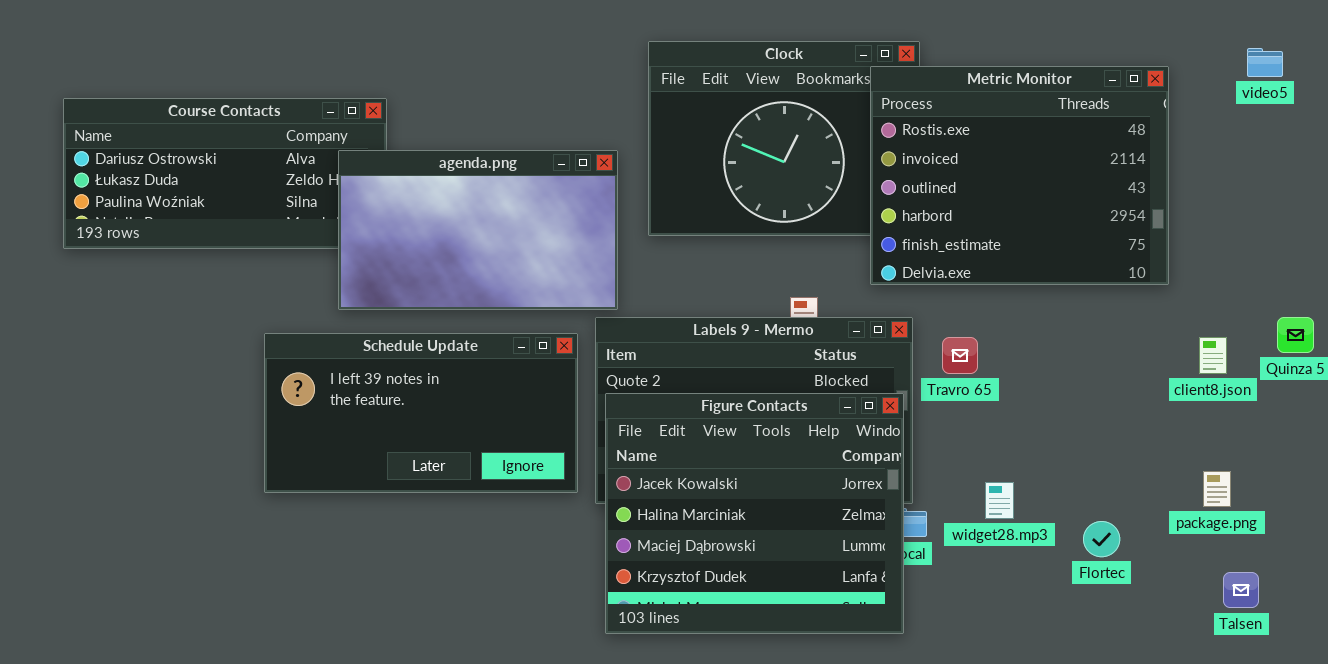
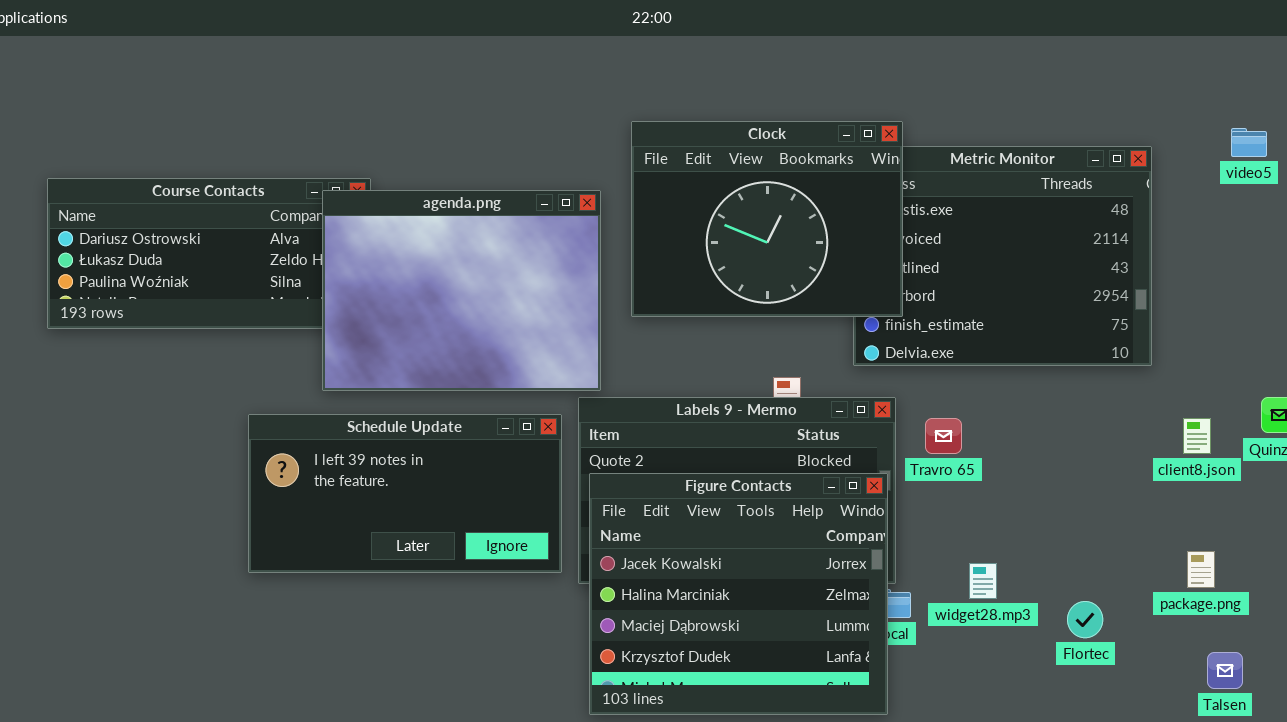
Clock: [648,41,920,236] -> [631,121,903,317], raised
agenda.png: [338,150,618,310] -> [322,190,601,391], resized

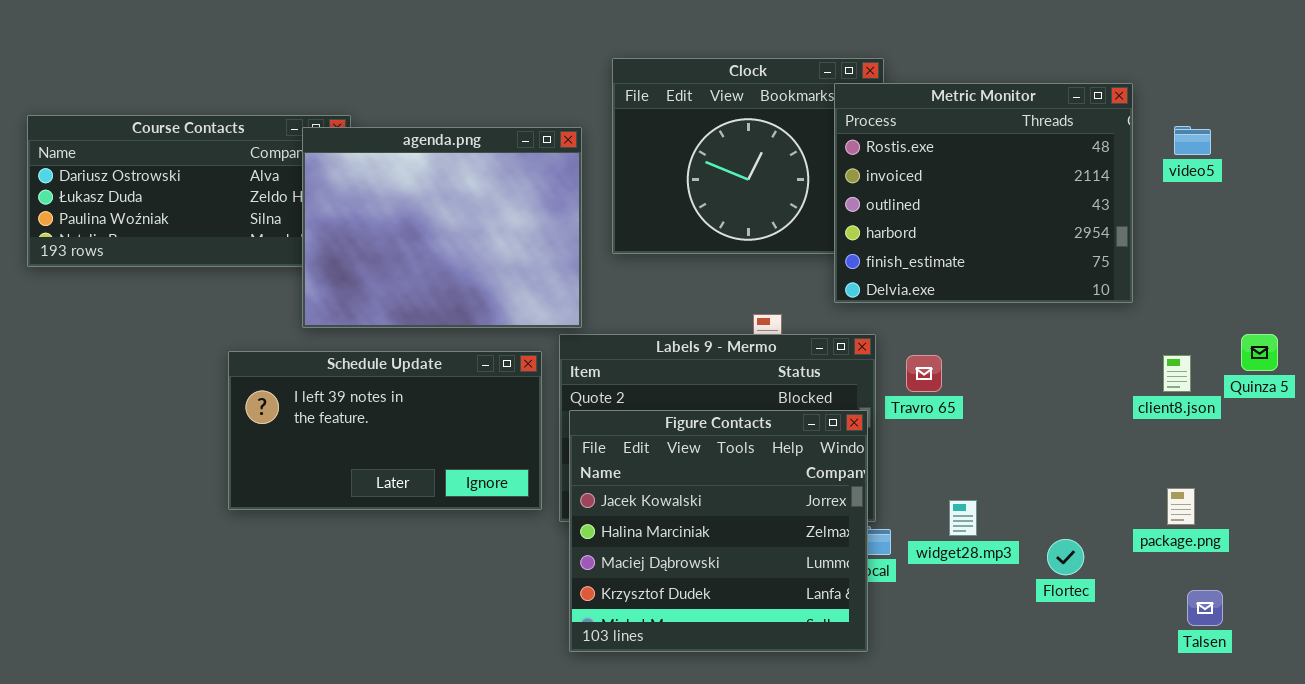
video5: [1231,128,1267,157] -> [1174,126,1211,155], moved
Metric Monitor: [853,146,1152,366] -> [834,83,1133,303], raised

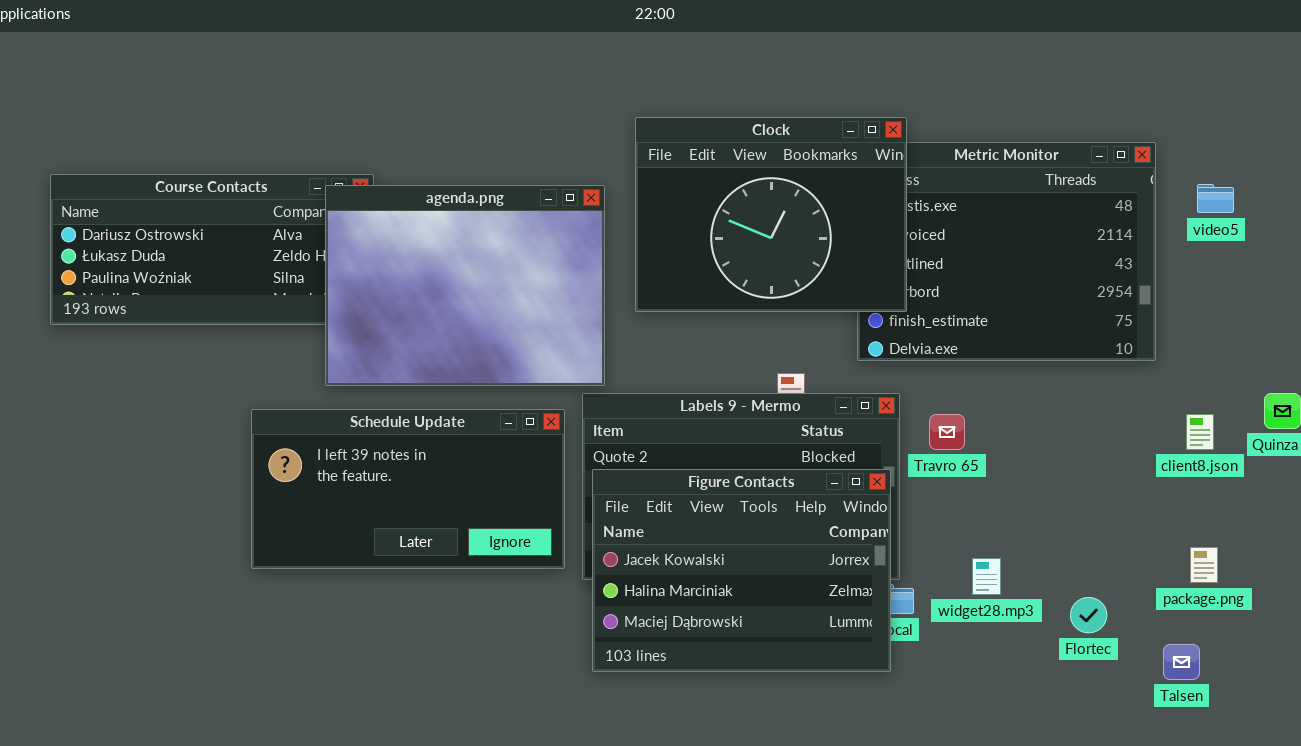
Clock: [612,58,884,254] -> [635,117,907,312], raised
Figure Contacts: [569,410,868,652] -> [592,469,891,672], resized
Talsen: [1187,590,1223,626] -> [1163,644,1200,680], moved

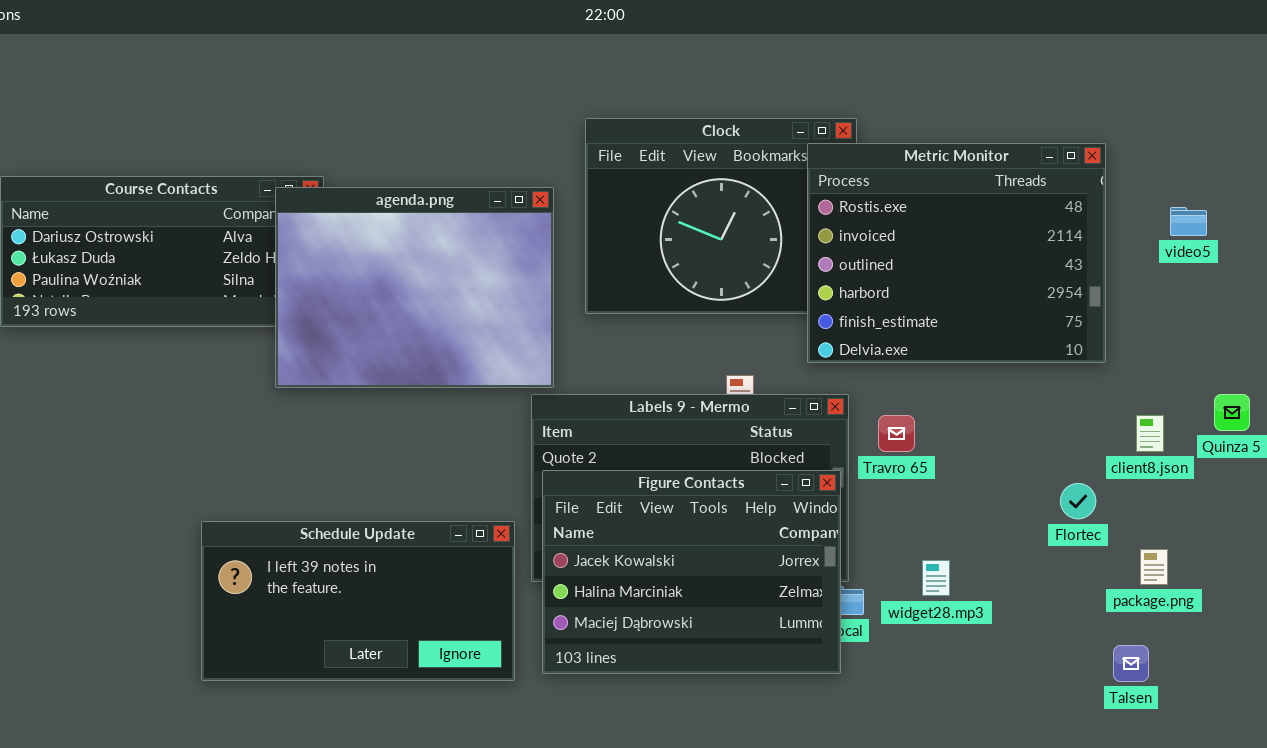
Metric Monitor: [857,142,1156,361] -> [807,143,1106,363], raised
video5: [1197,184,1234,213] -> [1170,207,1207,236], moved
Schedule Update: [251,409,565,569] -> [201,521,515,681], moved
Flortec: [1070,597,1107,633] -> [1060,483,1096,519], moved

